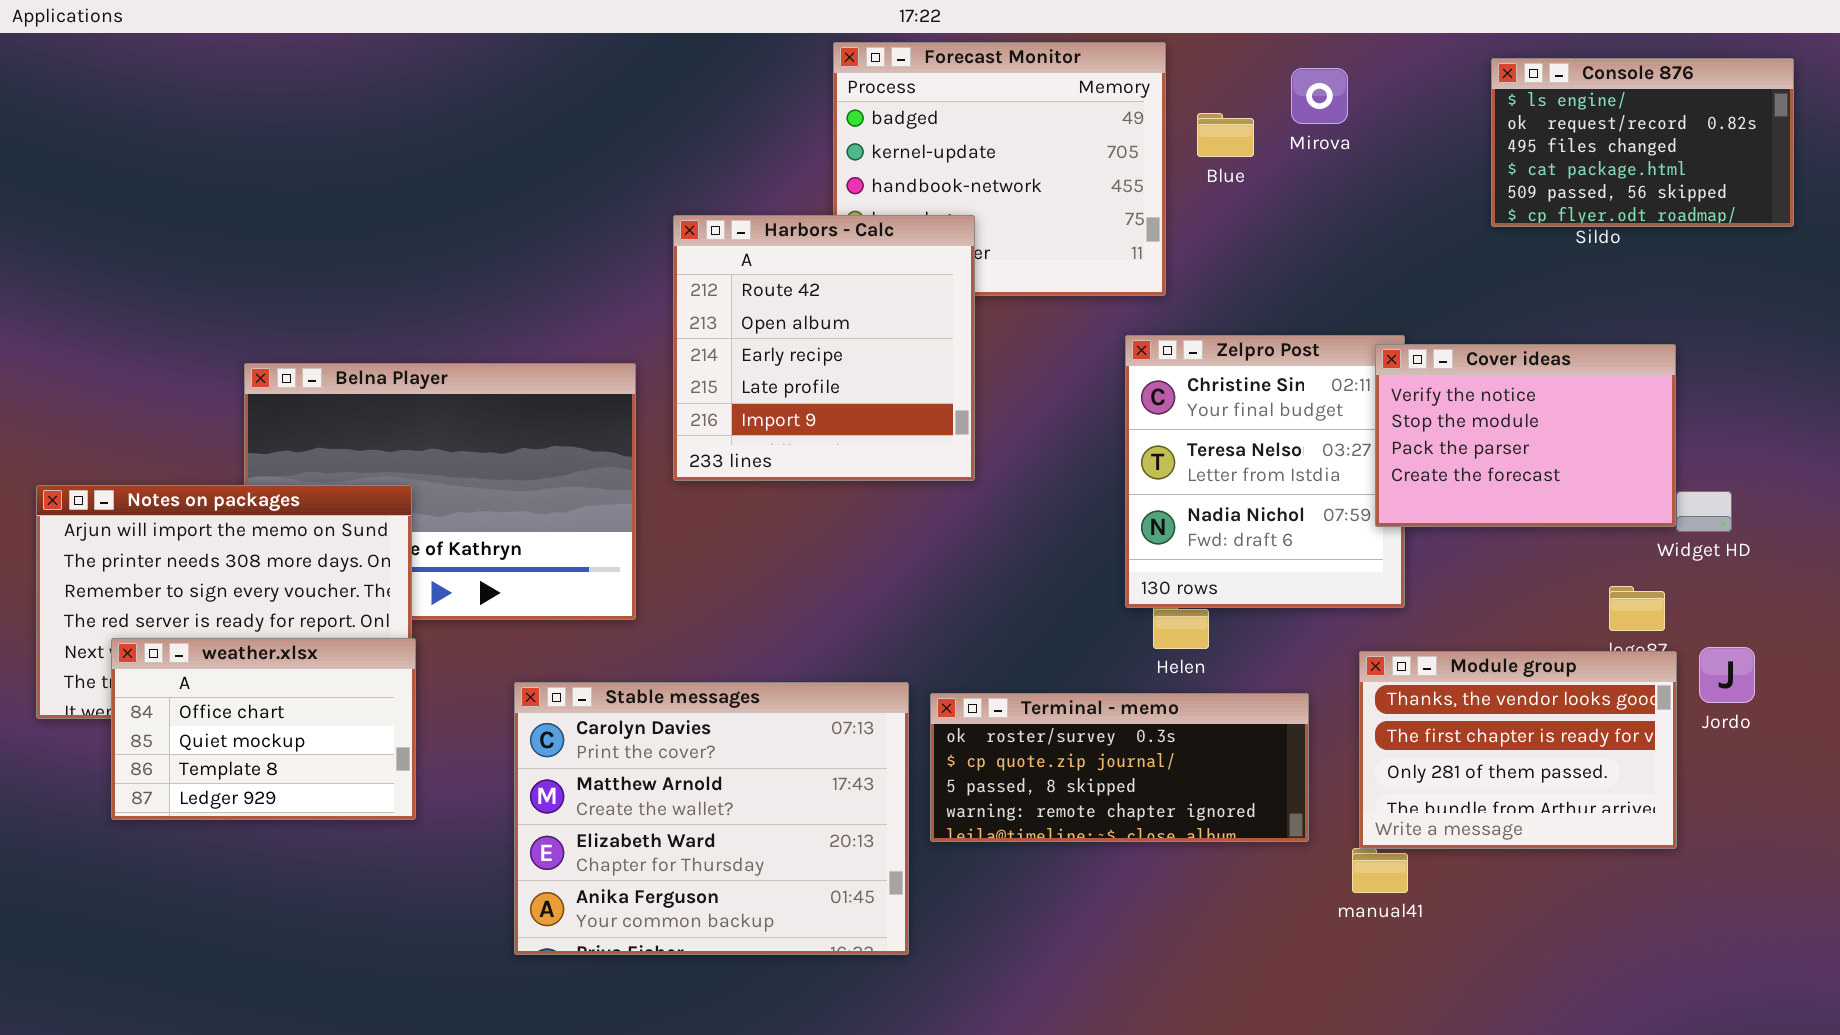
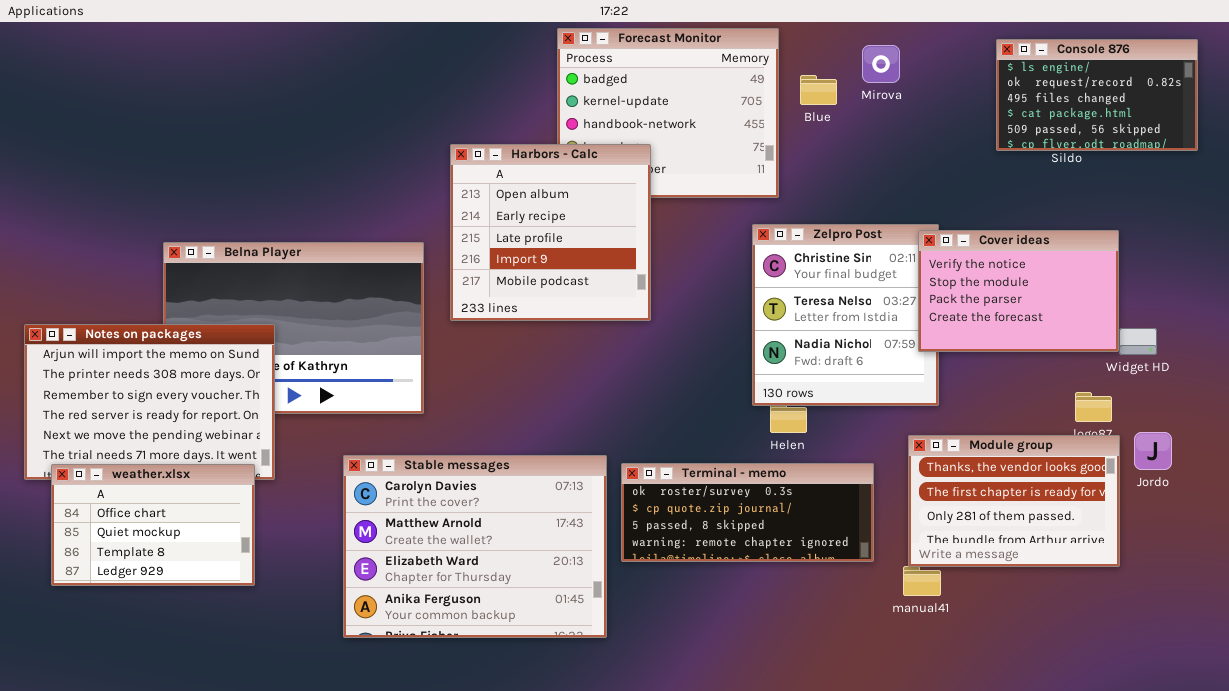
Harbors - Calc: [673,215,975,481] -> [450,144,651,321], scrolled down 1 row
weather.xlsx: [111,638,416,820] -> [51,464,255,586], moved

